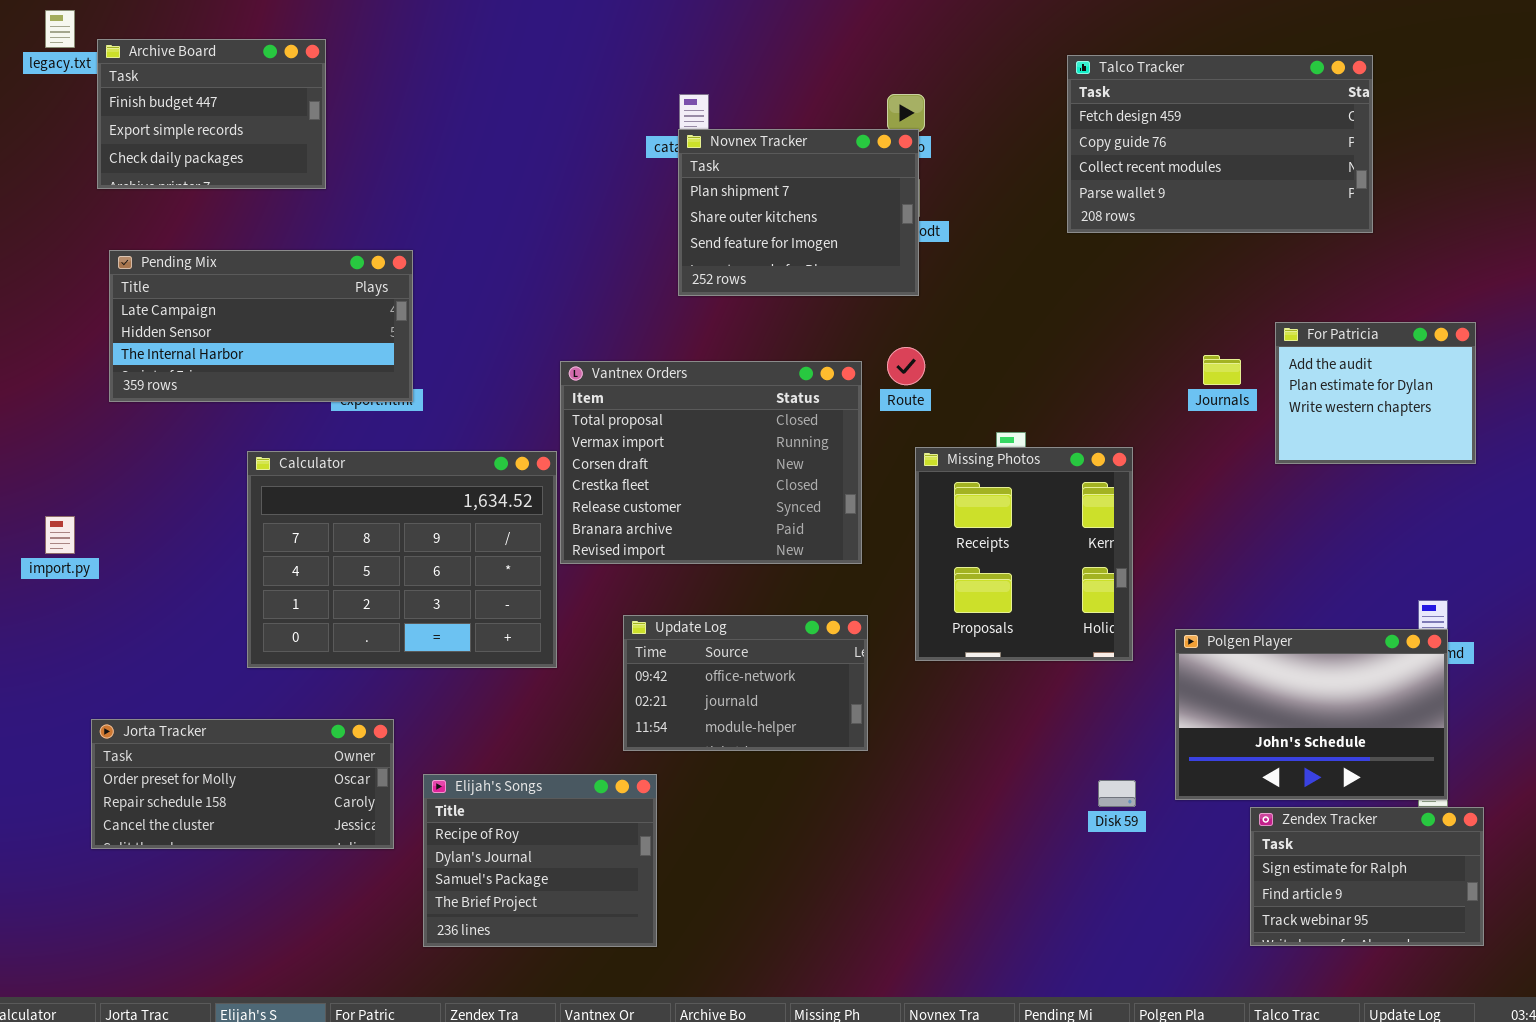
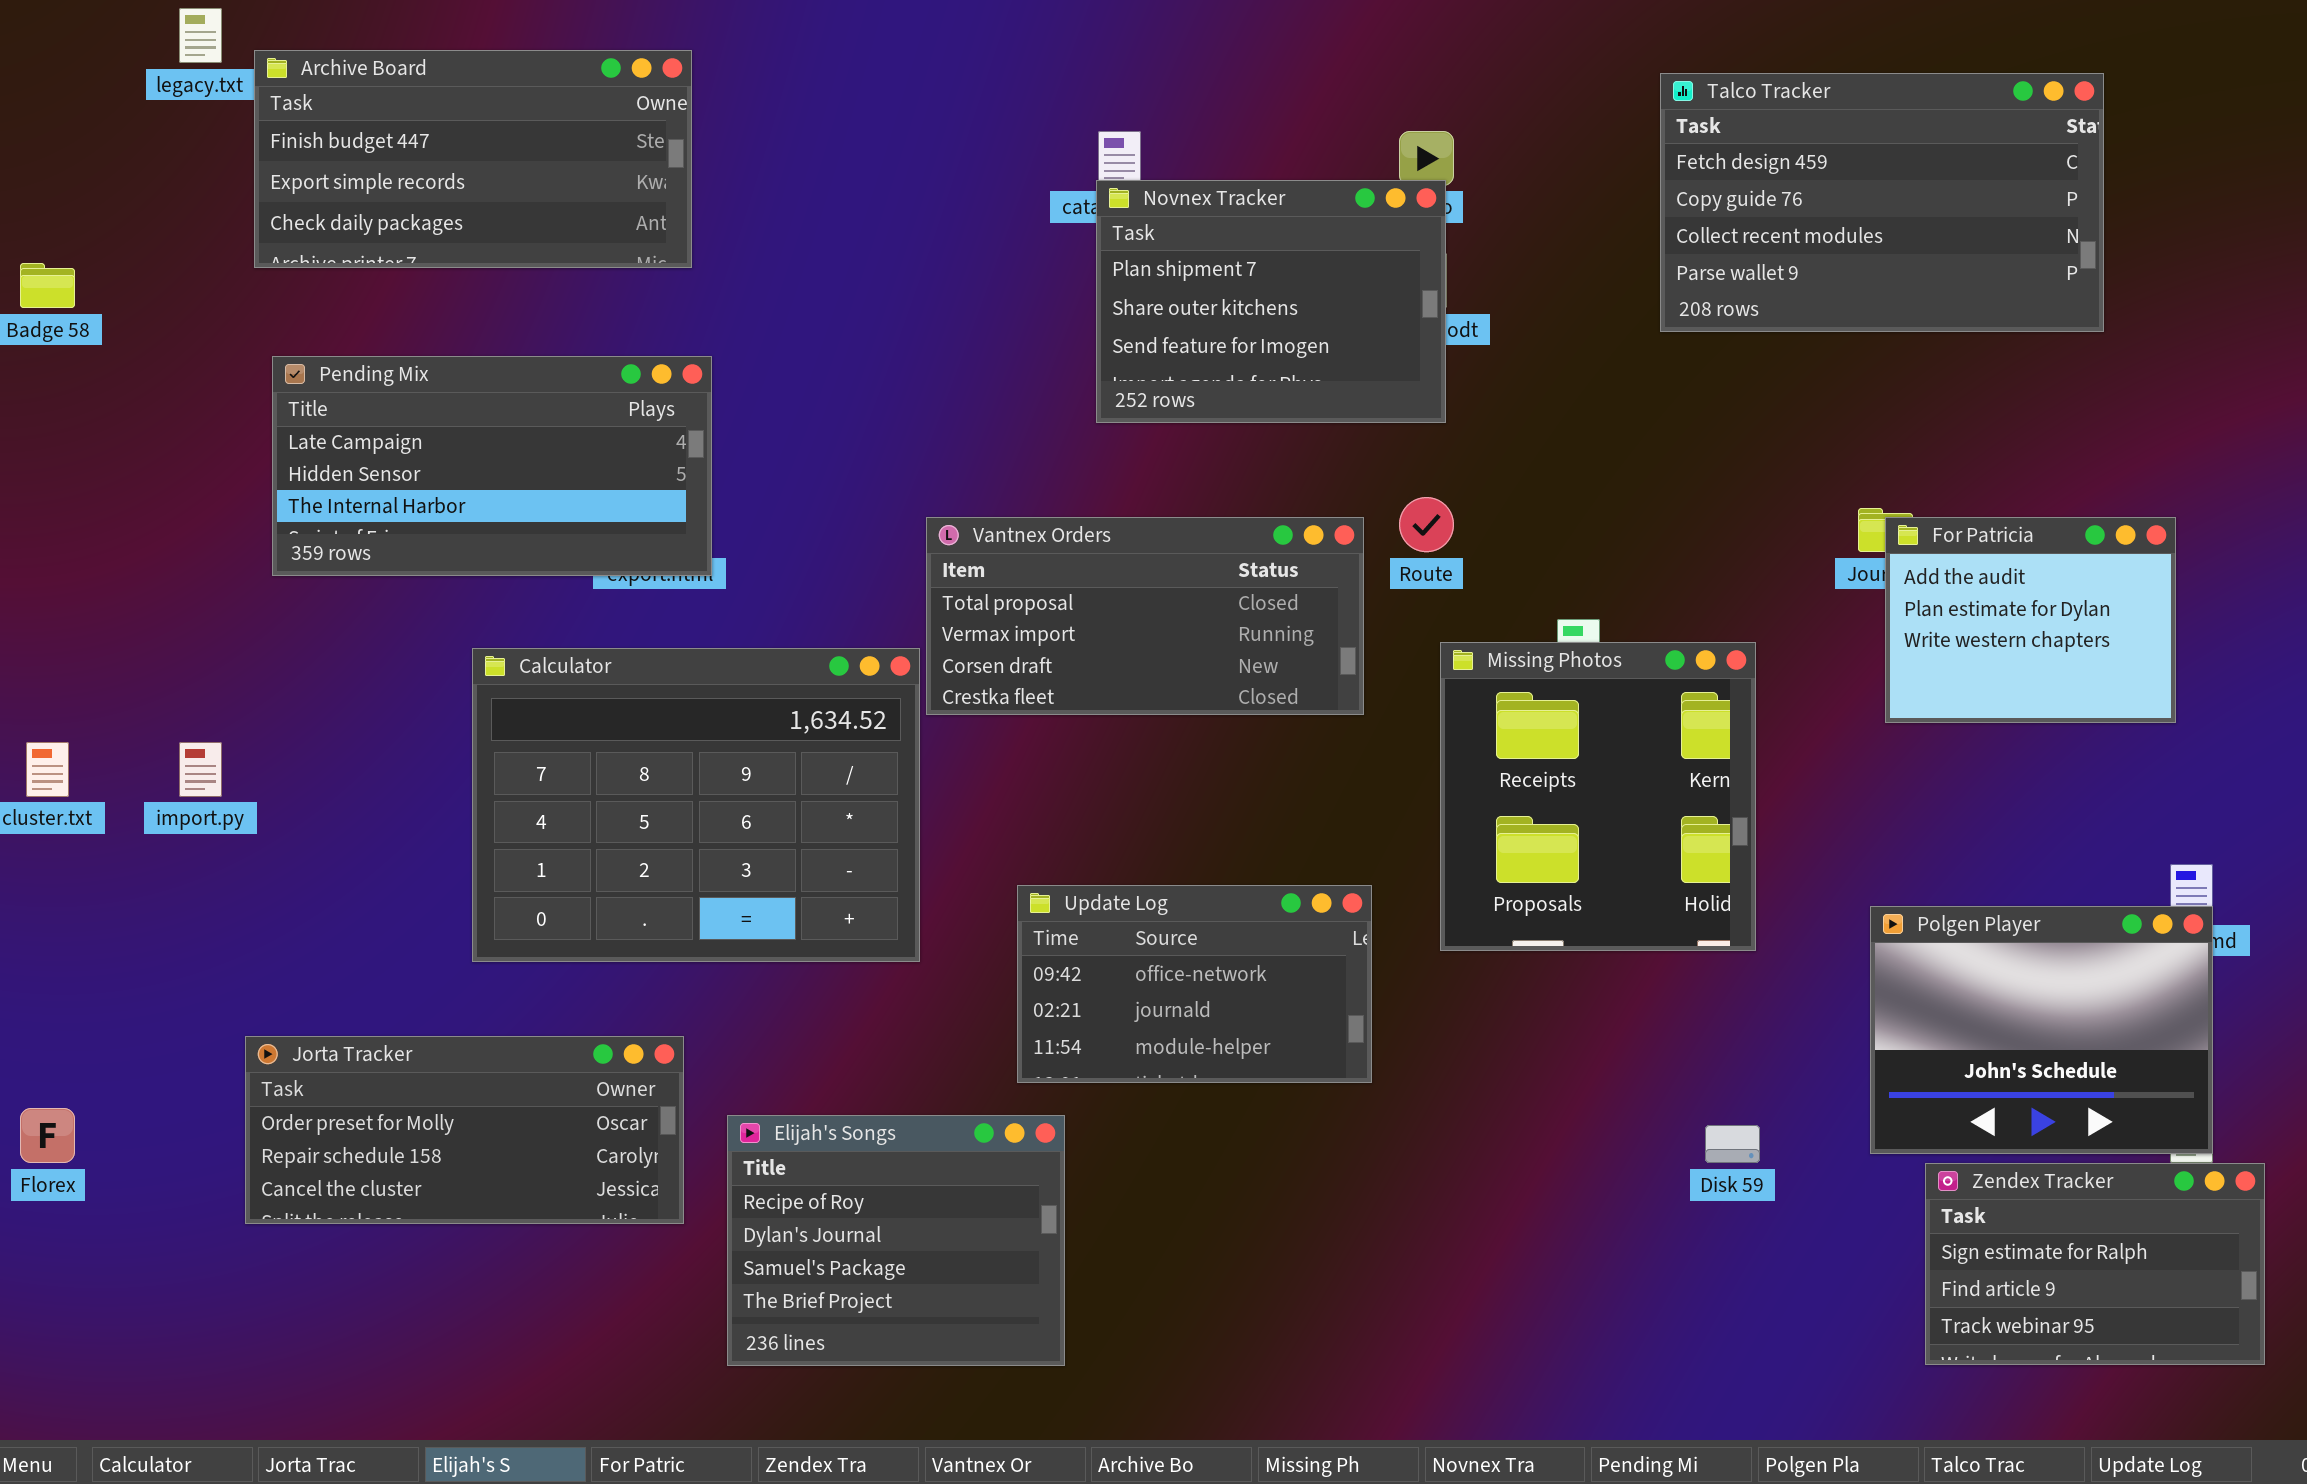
Archive Board: [97,39,326,189] -> [254,50,692,268], resized
For Patricia: [1275,322,1476,464] -> [1885,517,2176,723], moved
Vantnex Orders: [560,361,862,564] -> [926,517,1364,715], resized
Polgen Player: [1175,629,1448,800] -> [1870,906,2213,1154], resized

